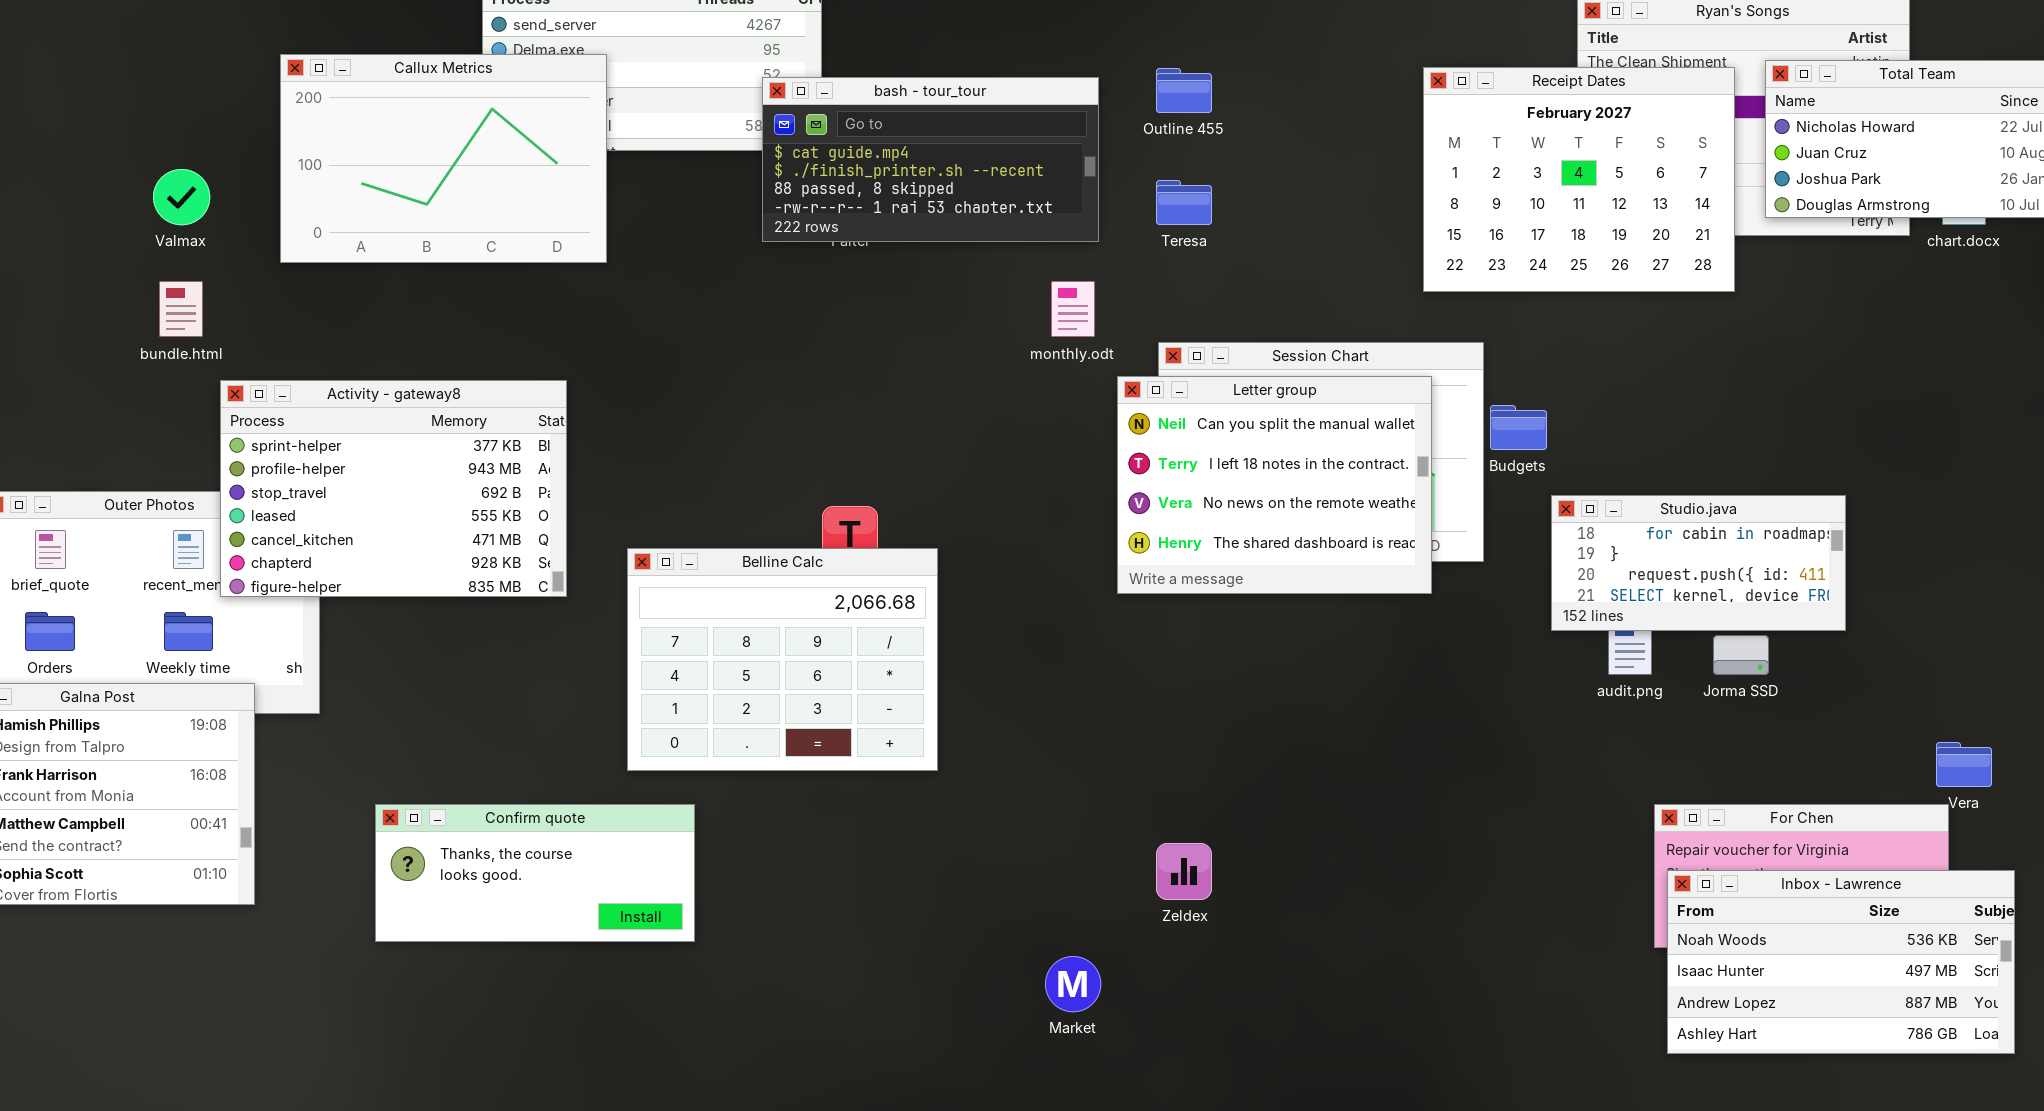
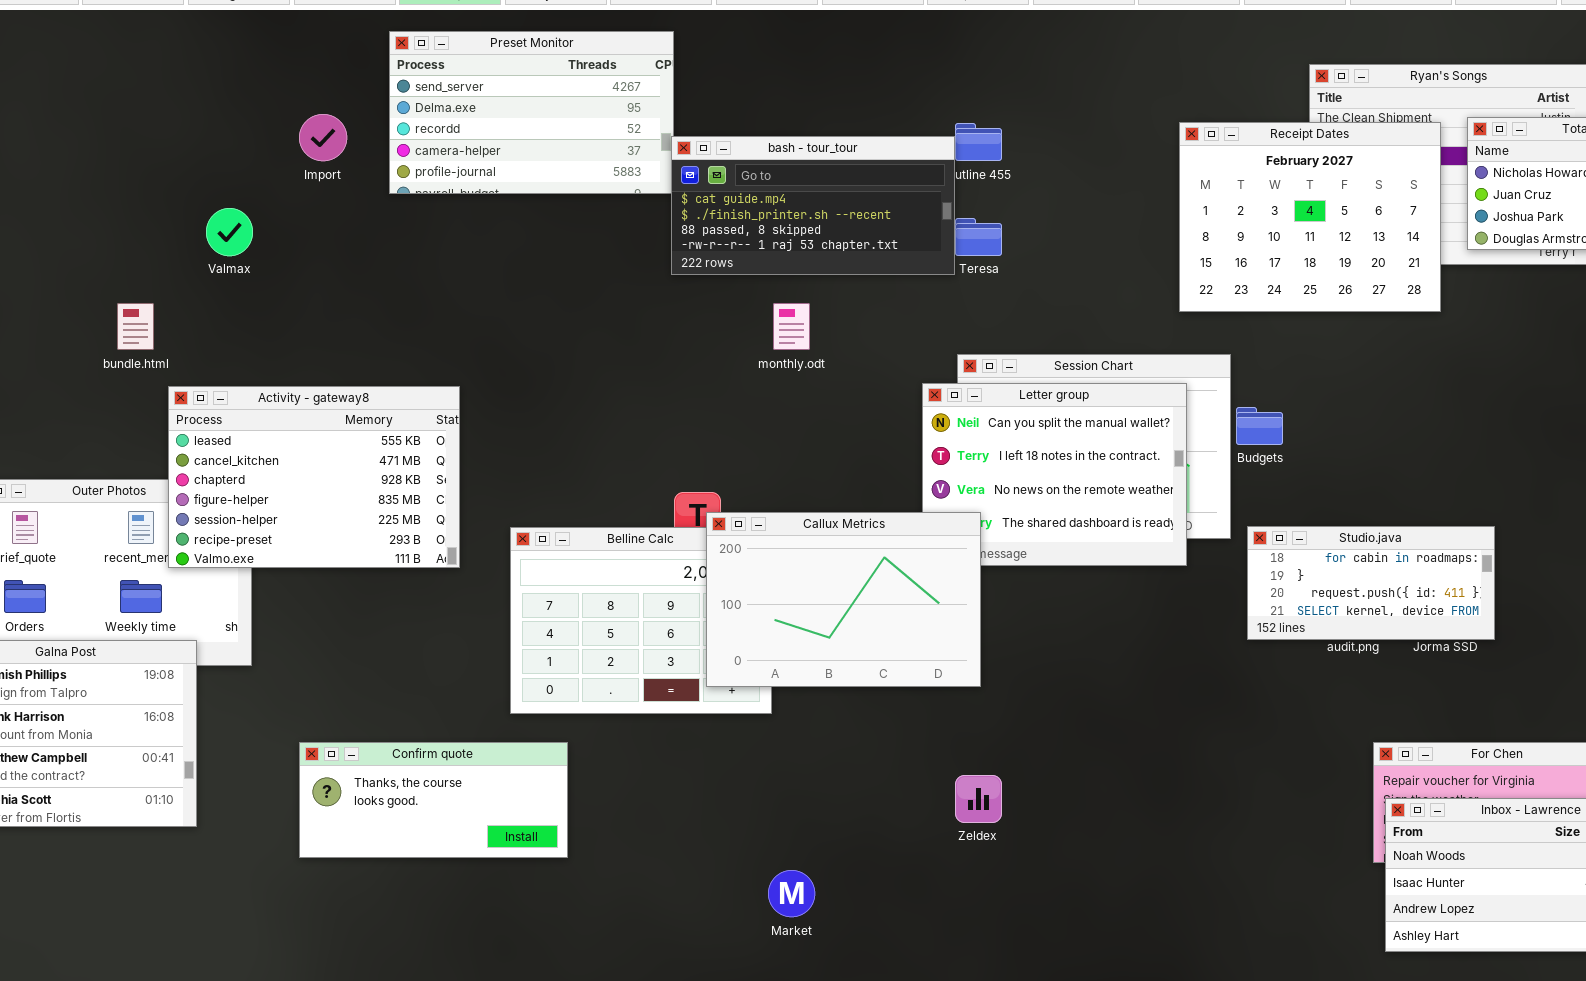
Callux Metrics: [280,54,607,263] -> [706,512,981,687], moved
bash - tour_tour: [762,77,1099,242] -> [671,136,955,275], moved
Valmax: [153,169,210,225] -> [206,208,253,256], moved
monthly.odt: [1051,281,1095,337] -> [773,303,810,350], moved
Activity - gateway8: [220,380,567,597] -> [168,386,460,568], scrolled down 3 rows
Studio.java: [1551,495,1846,631] -> [1247,526,1495,640], moved
Market: [1045,956,1101,1012] -> [768,870,815,917], moved

